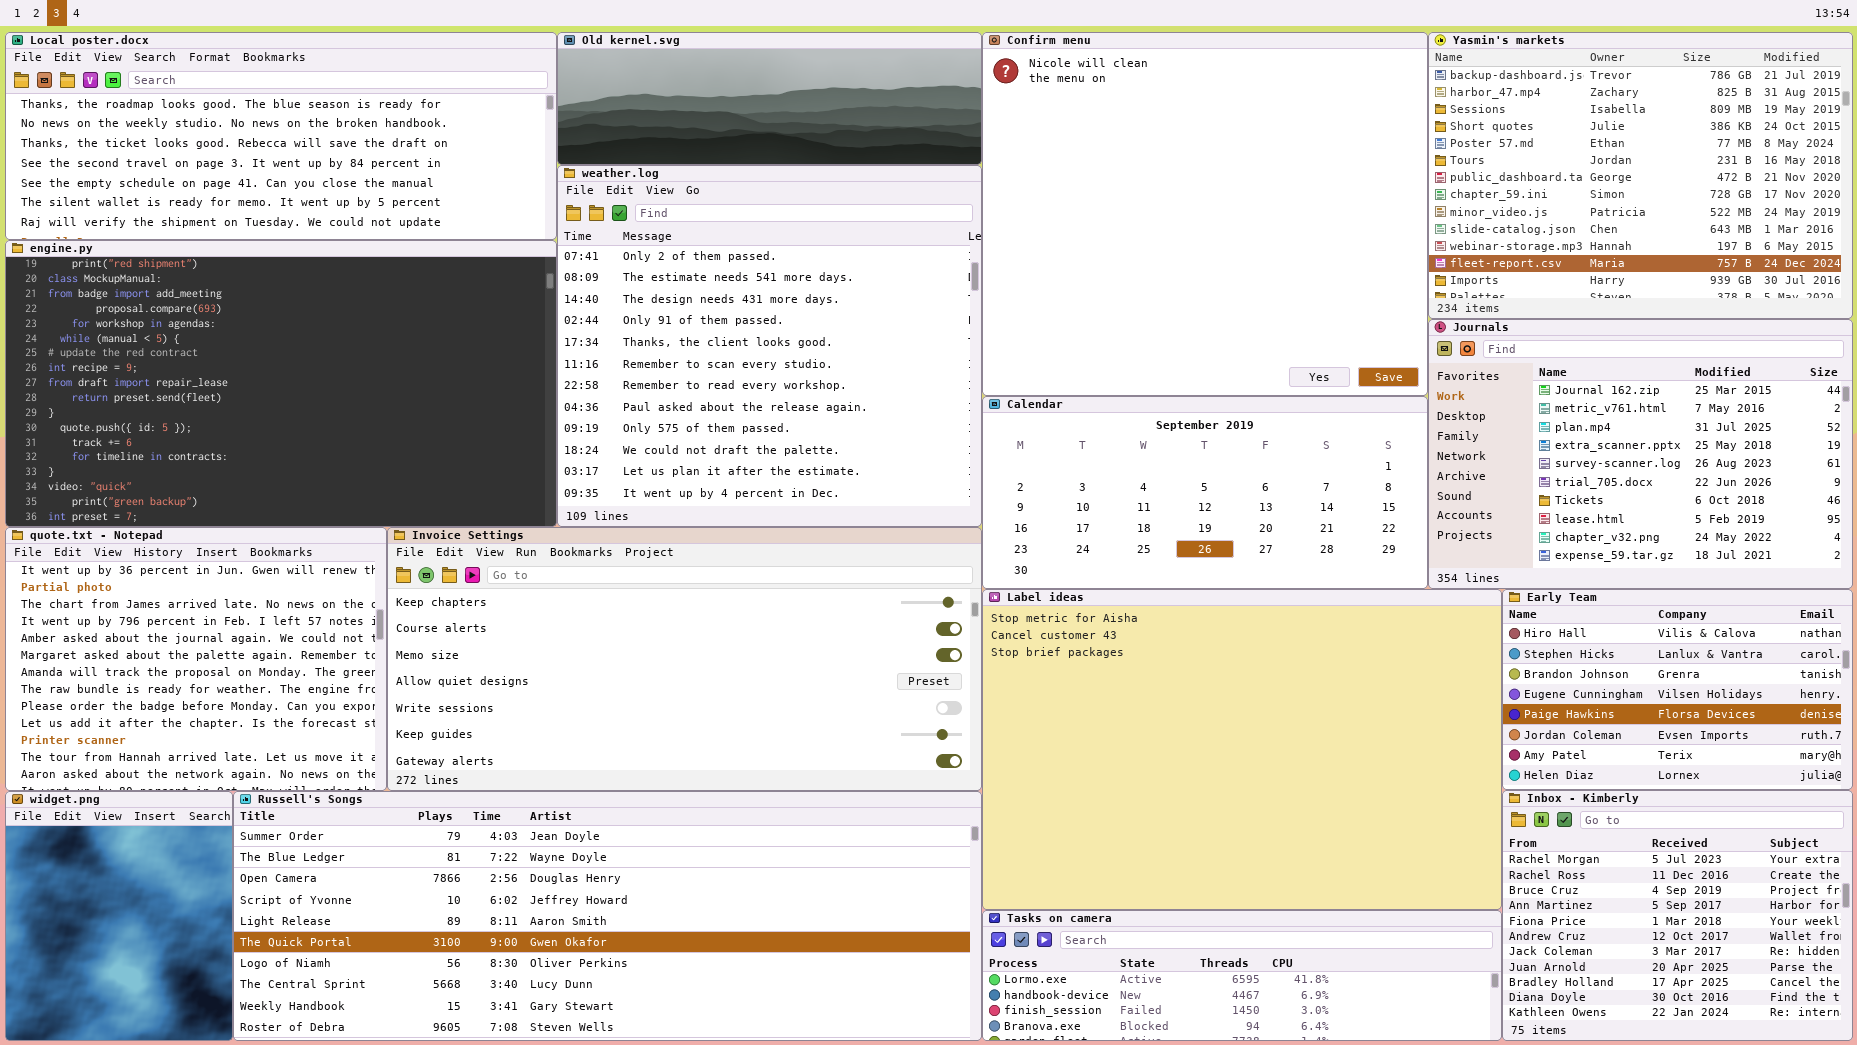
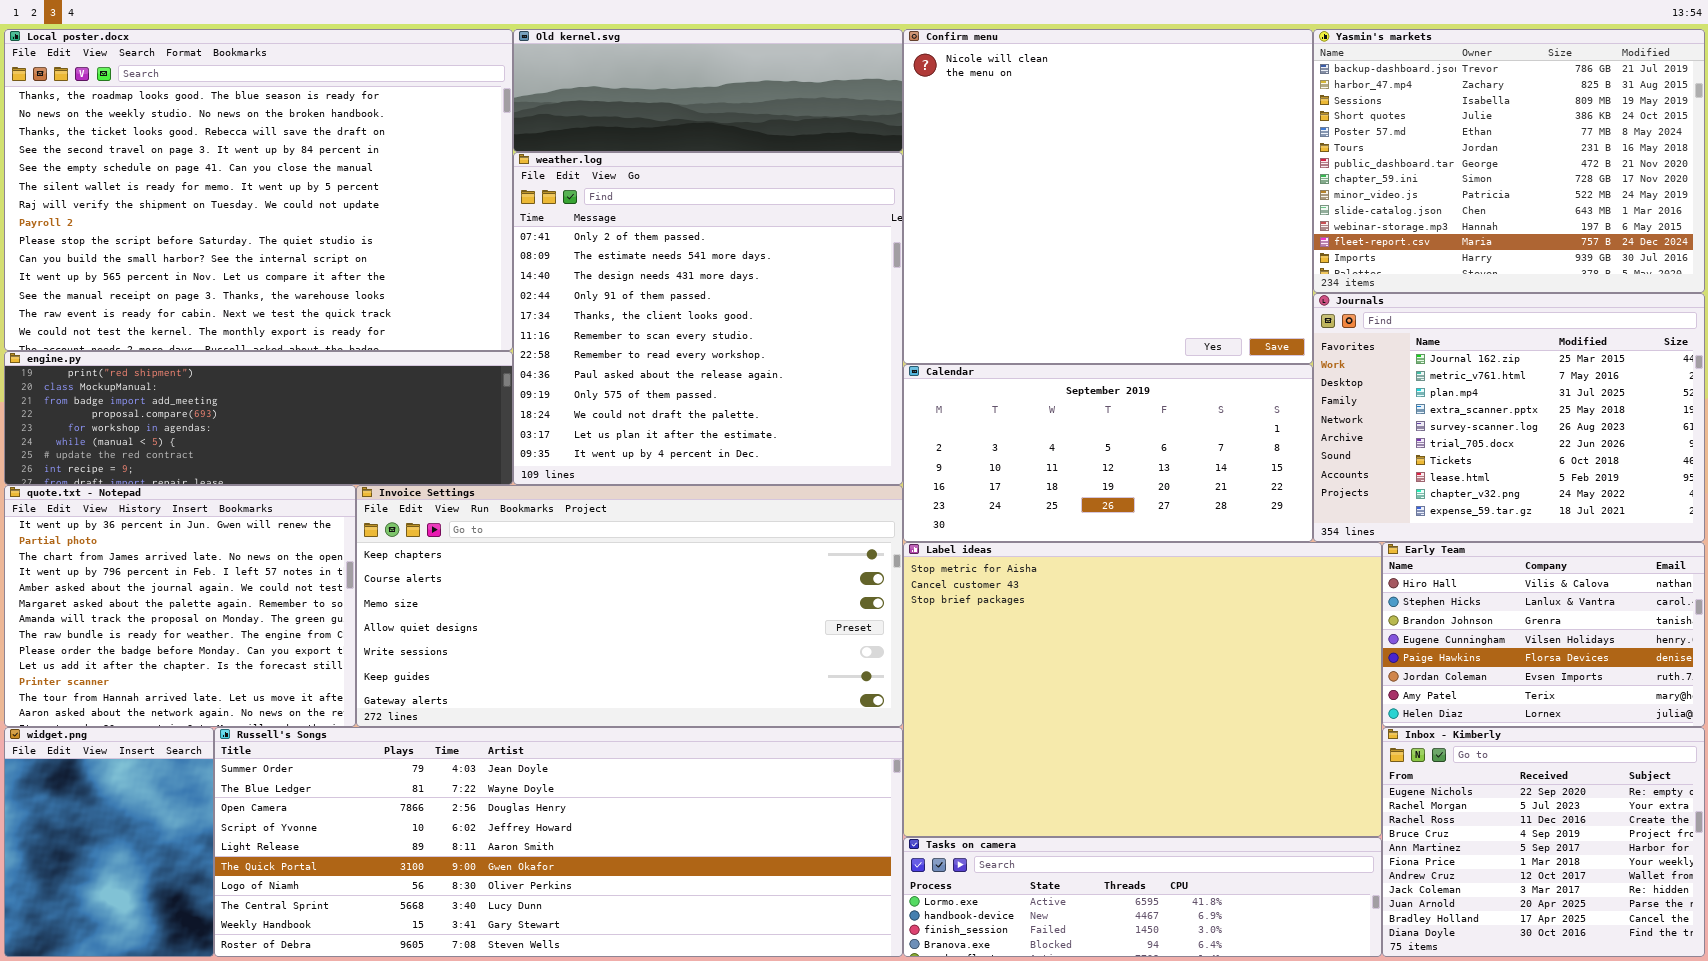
Local poster.docx: [5,32,557,240] -> [4,29,513,351], resized
engine.py: [5,240,557,527] -> [4,351,513,485], resized
Inbox - Kimberly: [1502,790,1853,1041] -> [1382,727,1705,957], scrolled up 1 row

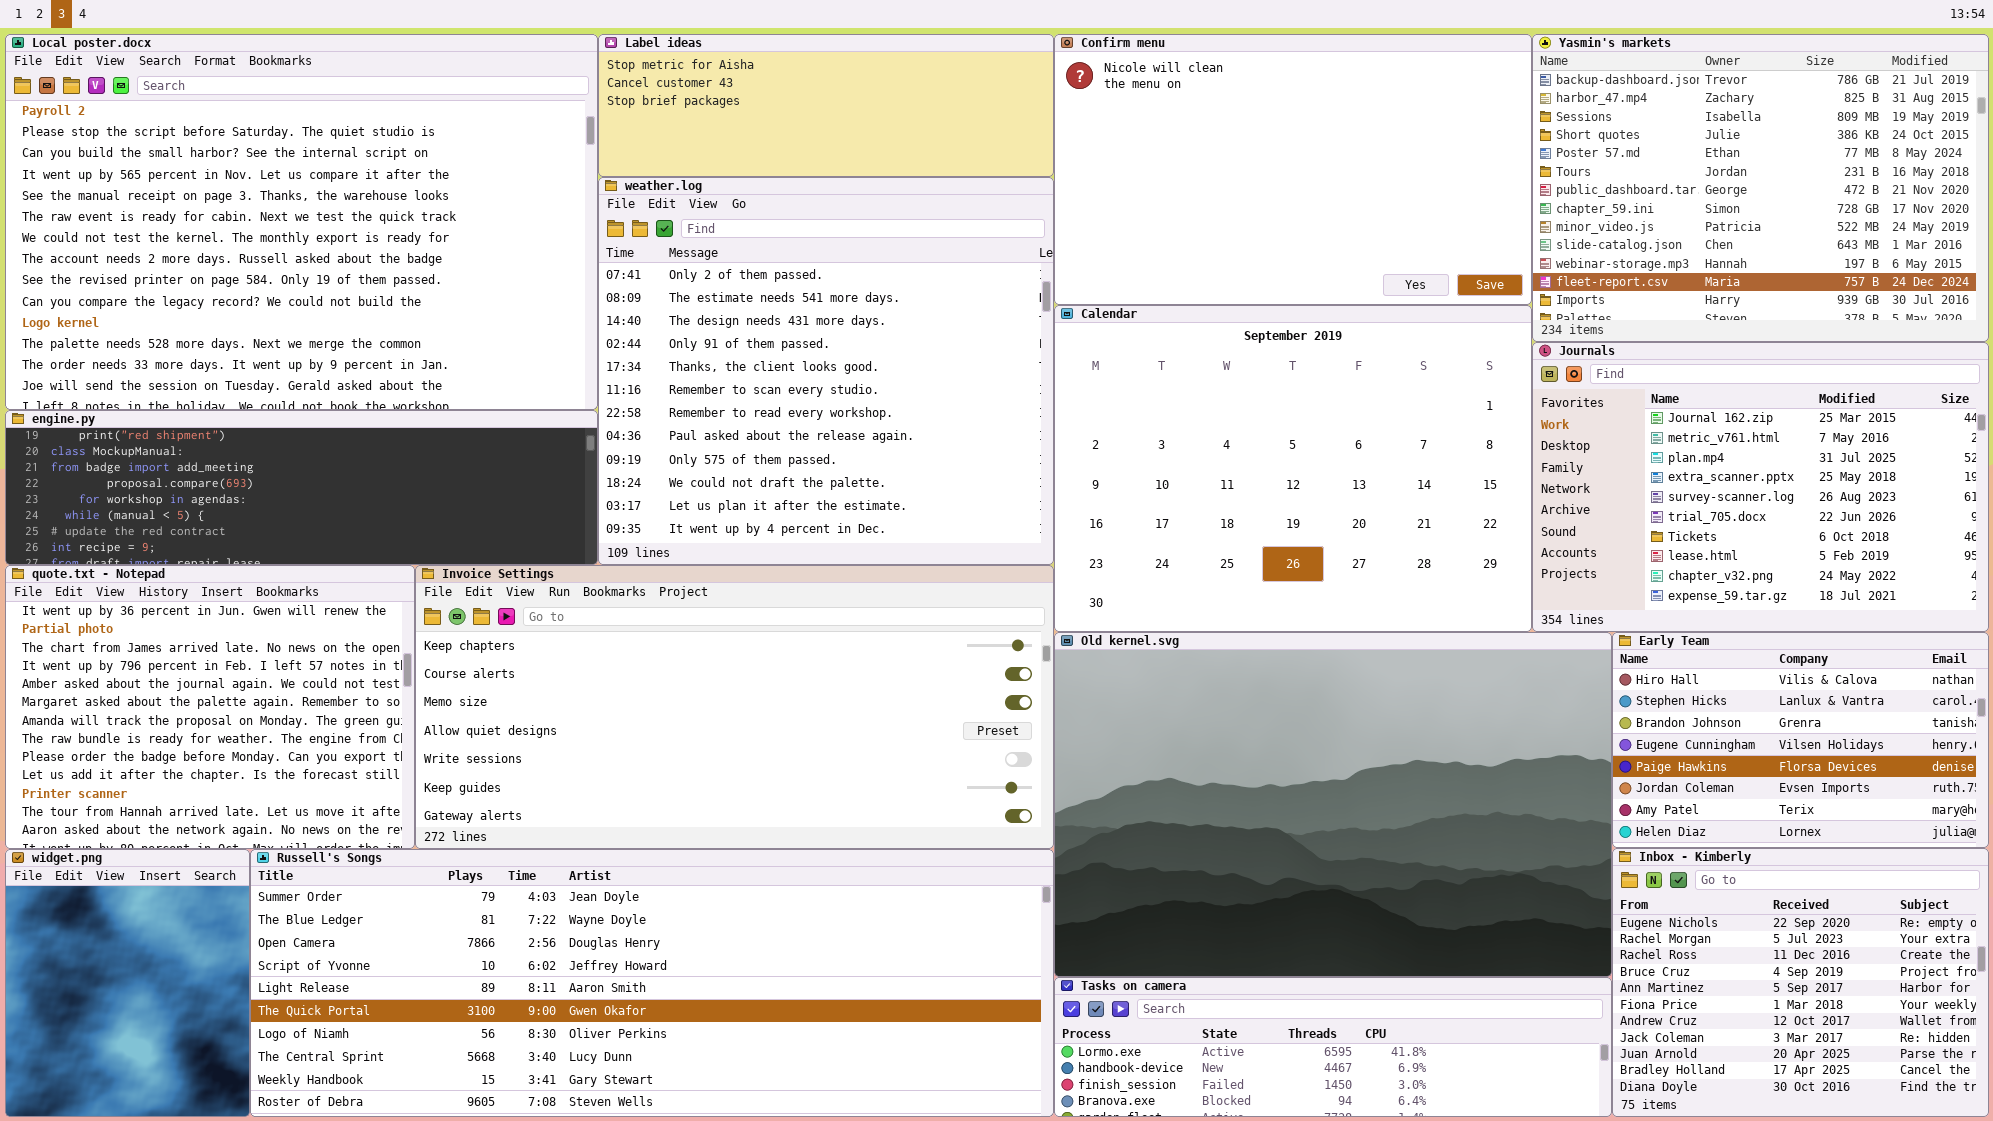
Local poster.docx: [4,29,513,351] -> [5,34,598,410], scrolled down 7 rows
Old kernel.svg: [513,29,903,152] -> [1054,632,1612,977], moved, resized
Confirm menu: [903,29,1313,364] -> [1054,34,1532,305], resized
Calendar: [903,364,1313,542] -> [1054,305,1532,632], resized
Label ideas: [903,542,1382,837] -> [598,34,1054,177], moved, resized

